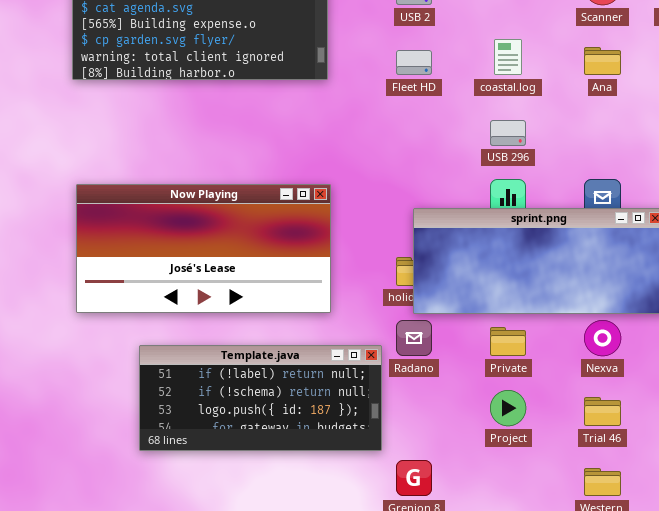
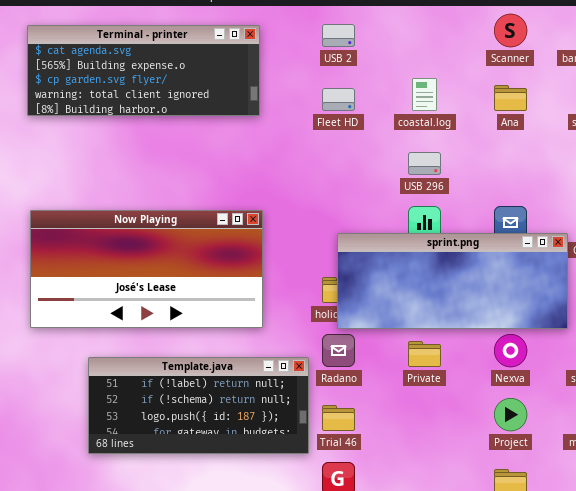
Project: [490,390,526,426] -> [494,398,527,431], moved
Trial 46: [584,397,621,426] -> [322,405,355,431], moved

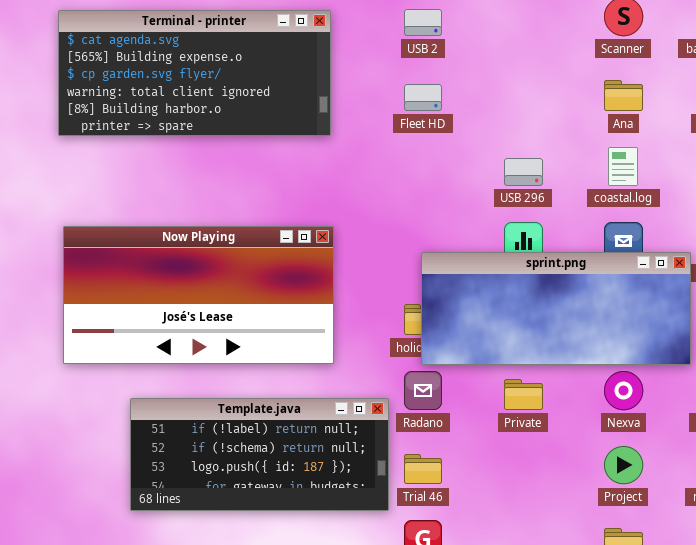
Terminal - printer: [27,25,260,116] -> [58,10,331,136], resized
coastal.log: [412,78,437,111] -> [608,147,638,186], moved

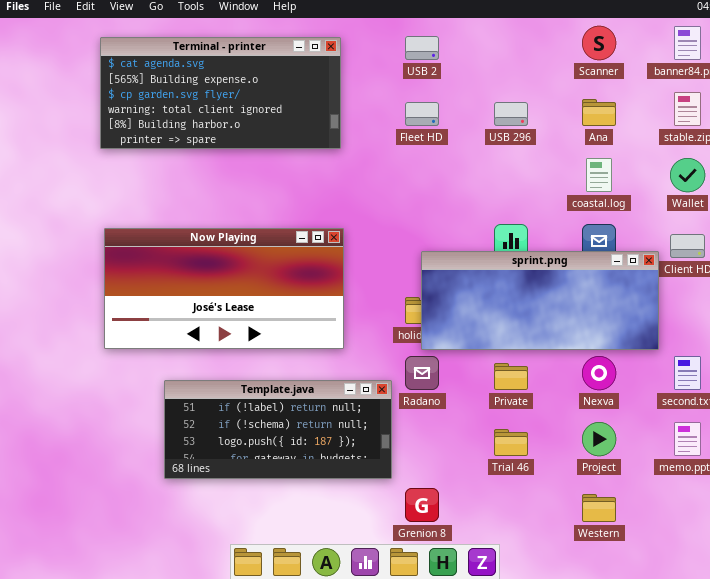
USB 296: [504,158,543,186] -> [494,102,528,126], moved
Trial 46: [404,454,442,484] -> [494,429,528,456], moved

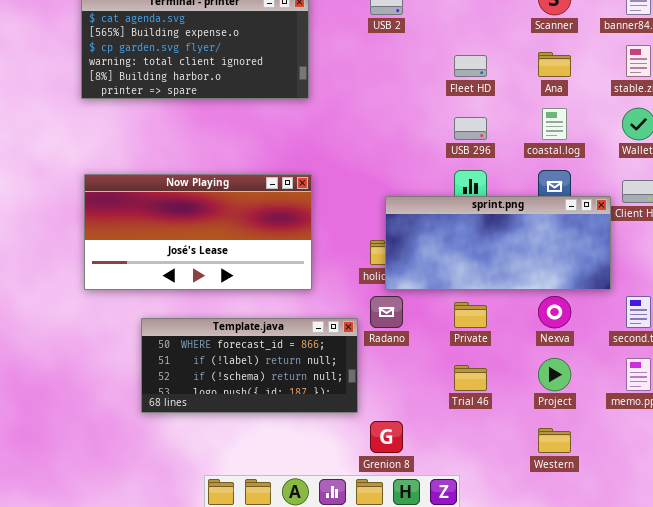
Fleet HD: [405,102,439,126] -> [454,55,487,77], moved
USB 296: [494,102,528,126] -> [454,117,487,140], moved
Template.java: [164,380,392,479] -> [141,318,358,413], scrolled up 1 row

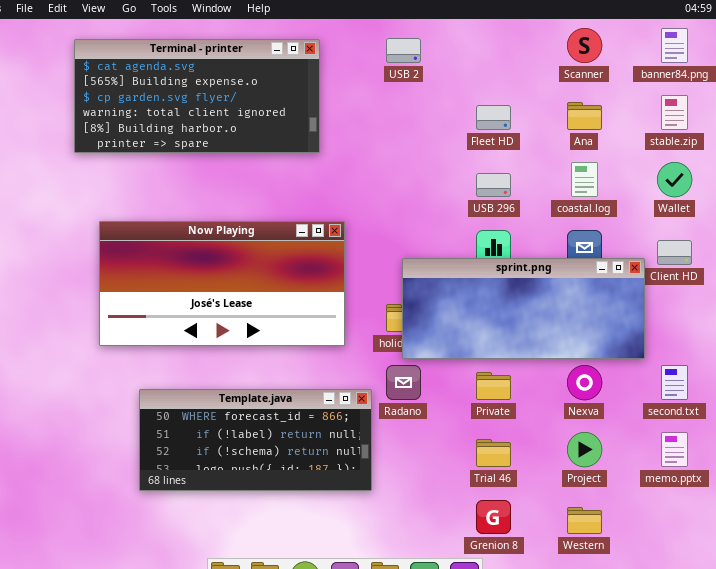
Now Playing: [84,174,312,290] -> [99,221,345,346], moved
Grenion 8: [370,421,403,453] -> [476,500,511,534], moved

